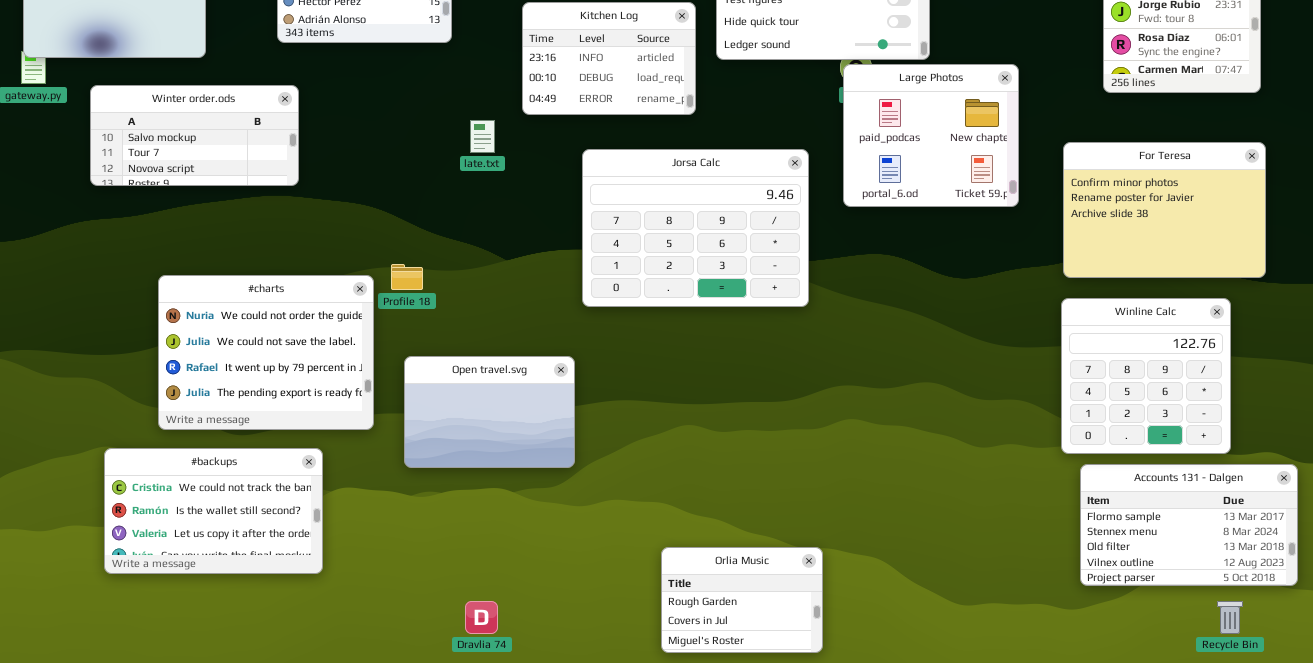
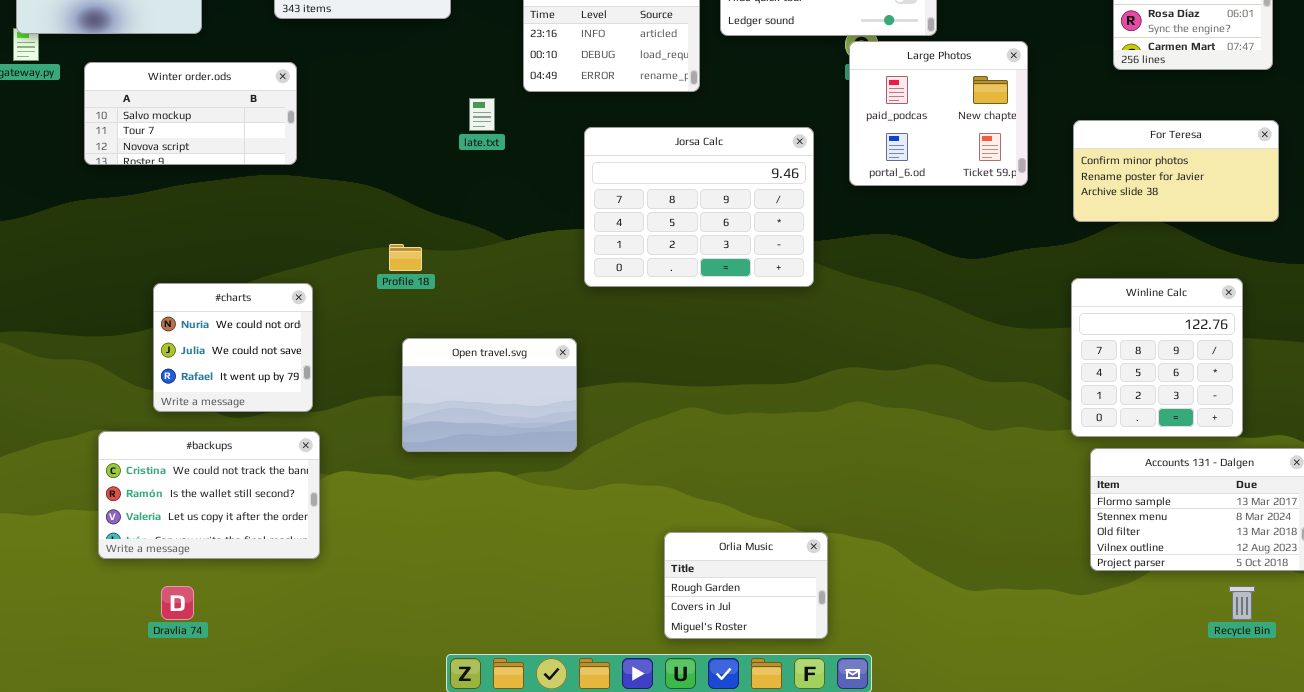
For Teresa: [1063,142,1266,278] -> [1073,120,1279,222], resized
#charts: [158,275,374,430] -> [153,283,313,412], resized
Dravlia 74: [465,601,498,634] -> [161,586,194,620], moved

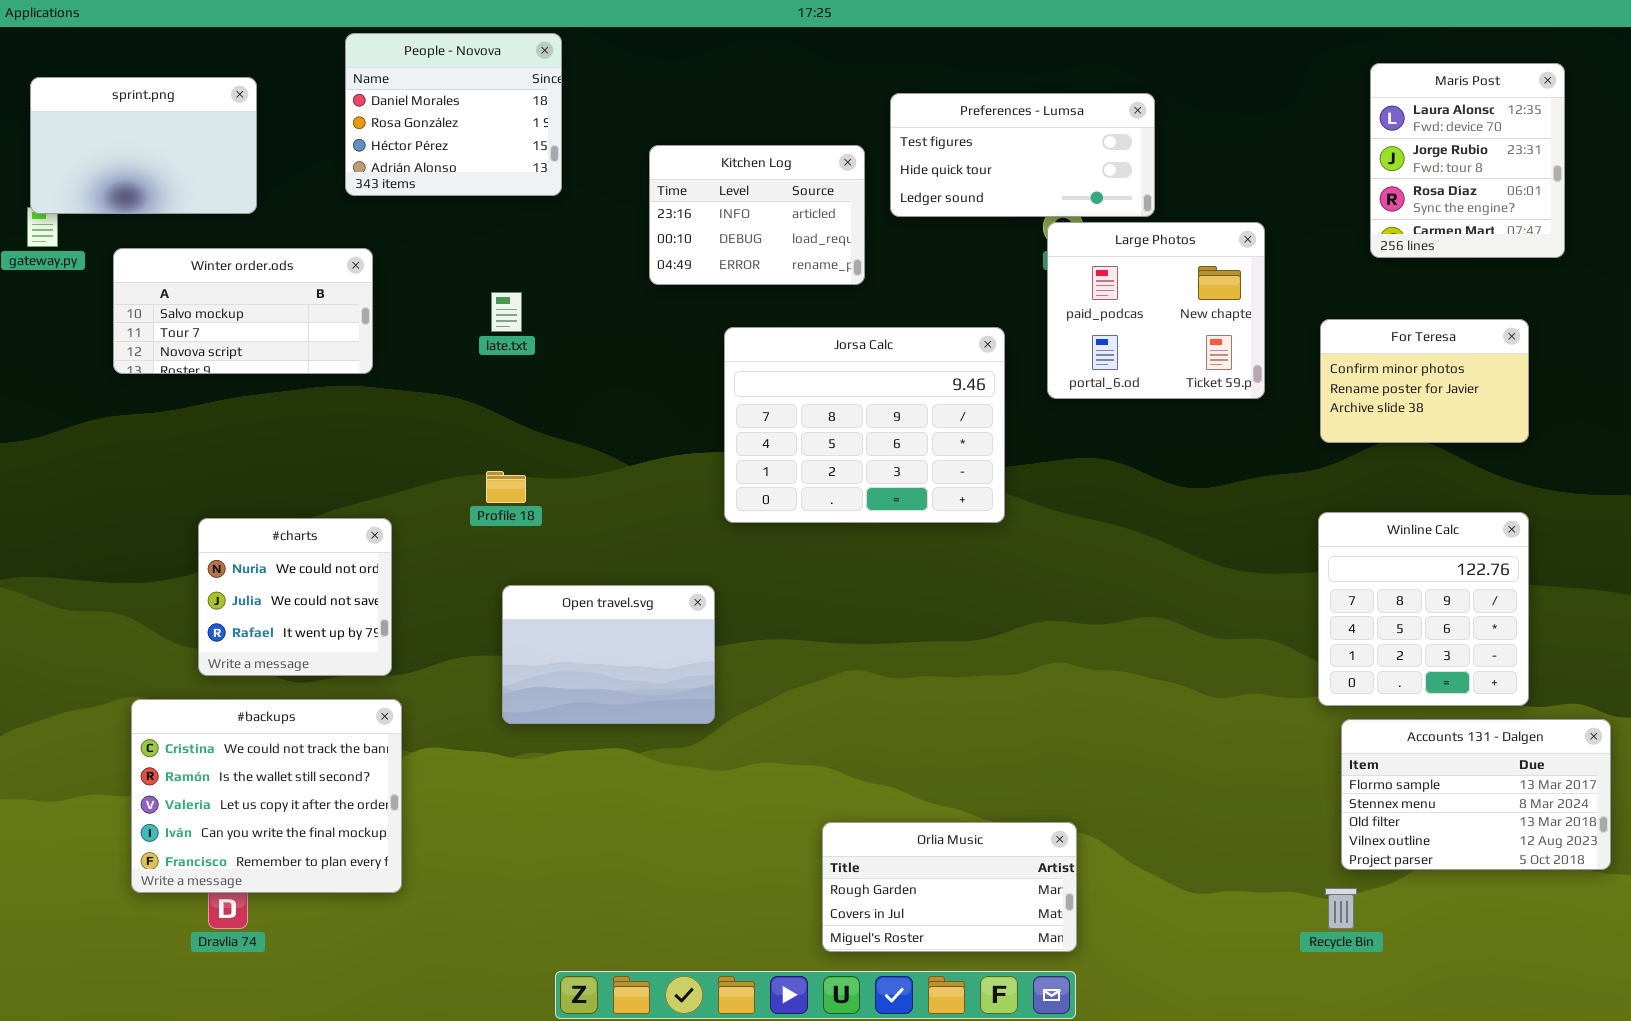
late.txt: [469,98,495,131] -> [491,292,522,332], moved
For Teresa: [1073,120,1279,222] -> [1320,319,1529,443], resized
#backups: [98,431,320,559] -> [131,699,402,893], resized
Orlia Music: [664,532,828,639] -> [822,822,1077,952], resized
Recycle Bin: [1229,586,1255,620] -> [1325,888,1357,929], moved

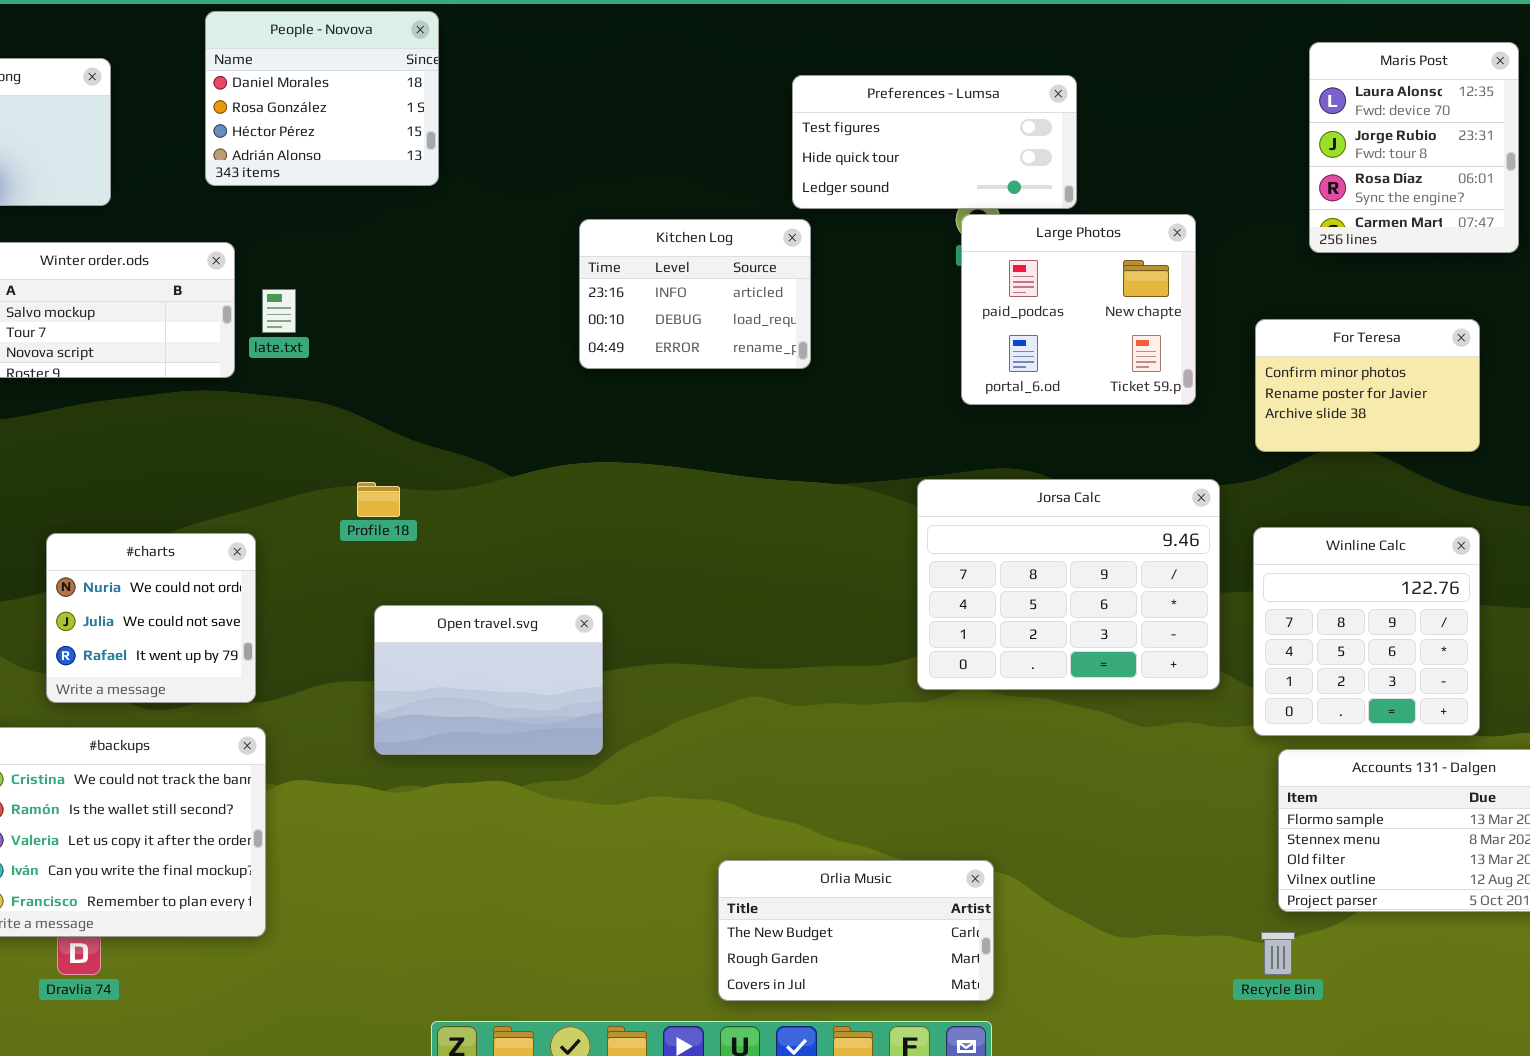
Kitchen Log: [649,145,865,285] -> [579,219,811,369], moved
late.txt: [491,292,522,332] -> [262,289,296,333], moved
Jorsa Calc: [724,327,1005,523] -> [917,479,1220,690], moved
Orlia Music: [822,822,1077,952] -> [718,860,994,1001], scrolled up 1 row

